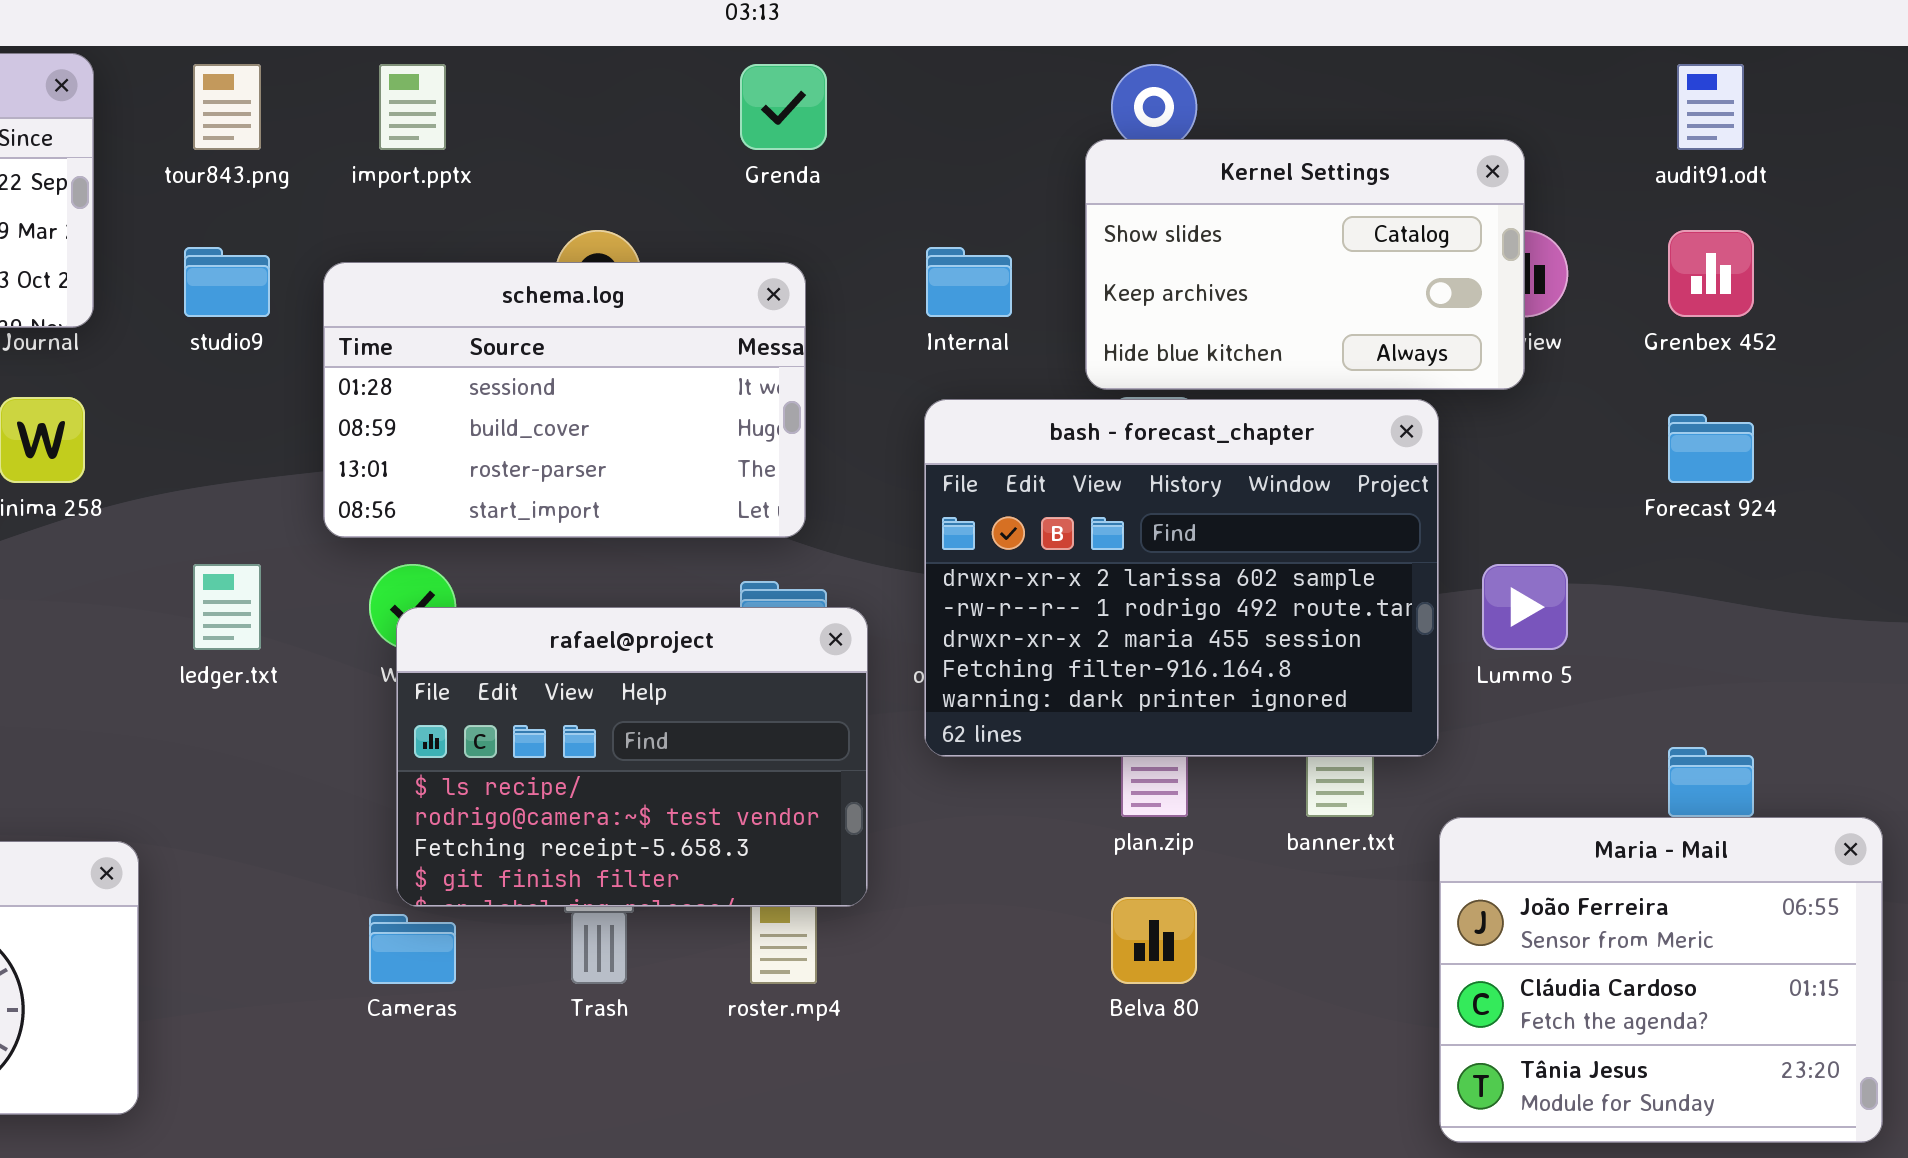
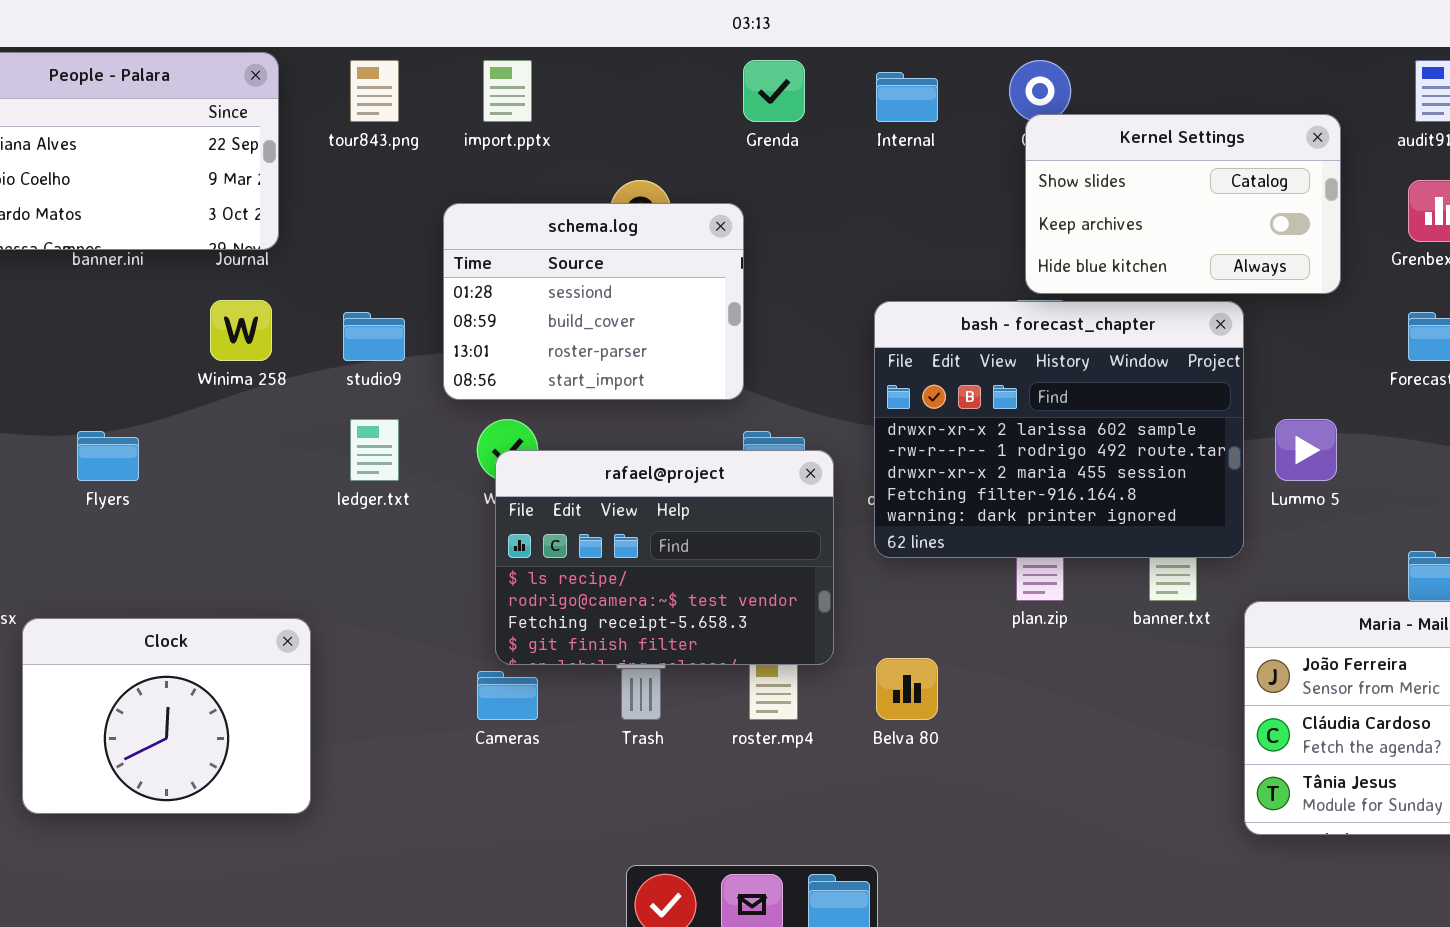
Kernel Settings: [1085,139,1525,390] -> [1025,114,1341,294], moved
studio9: [184,247,270,317] -> [343,312,405,361], moved
Internal: [926,247,1012,317] -> [876,72,938,122], moved
schema.log: [323,262,806,538] -> [443,203,744,400], resized
Belva 80: [1111,897,1197,984] -> [876,658,938,720], moved

